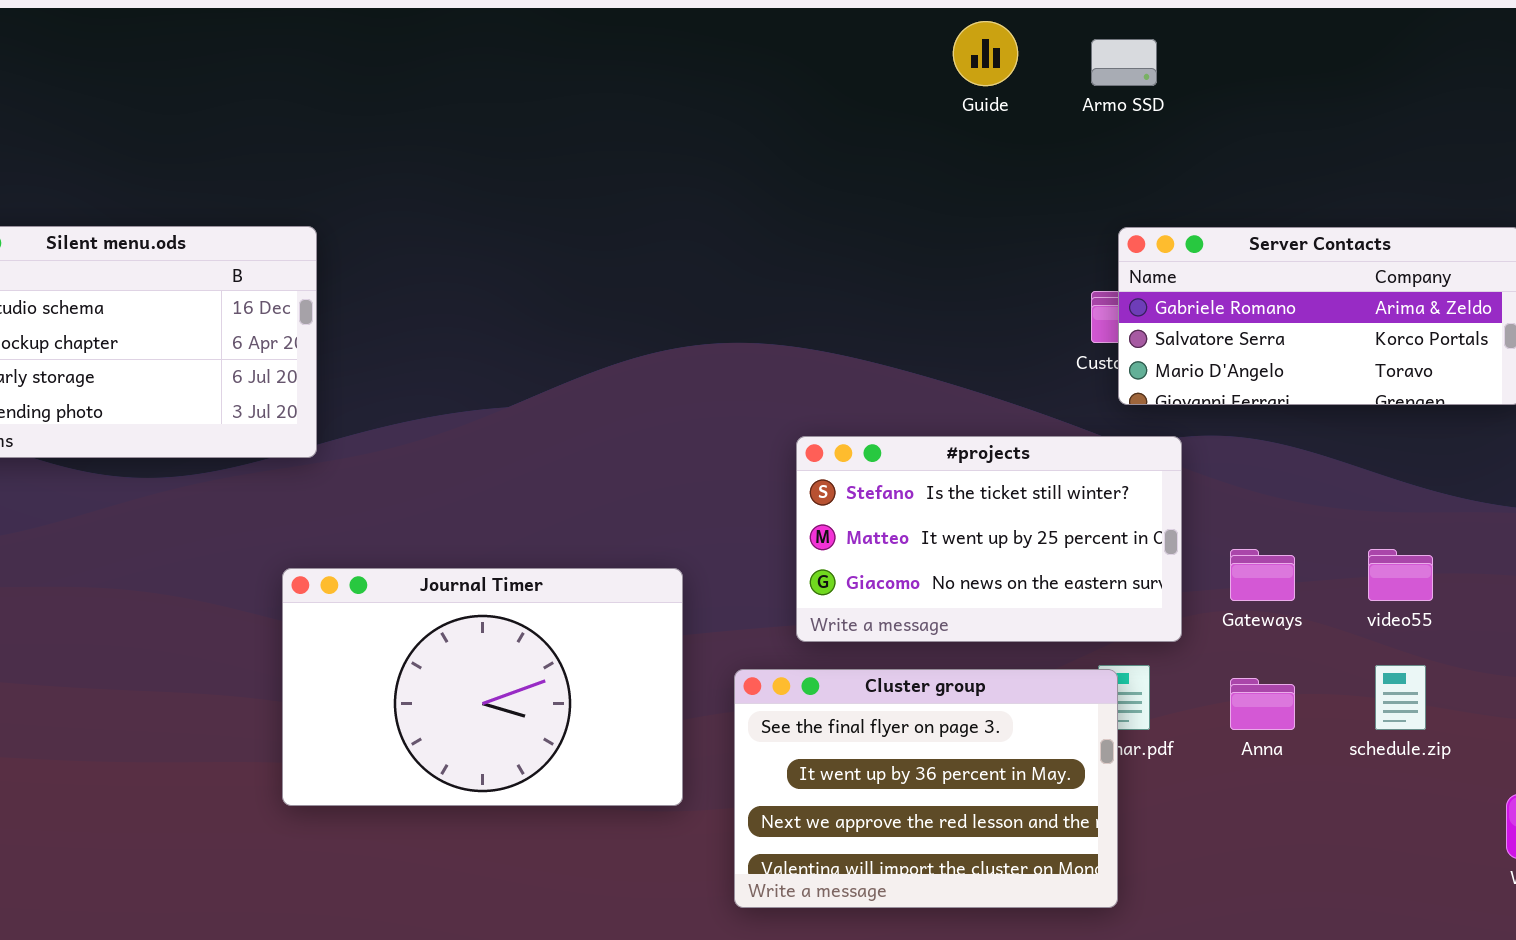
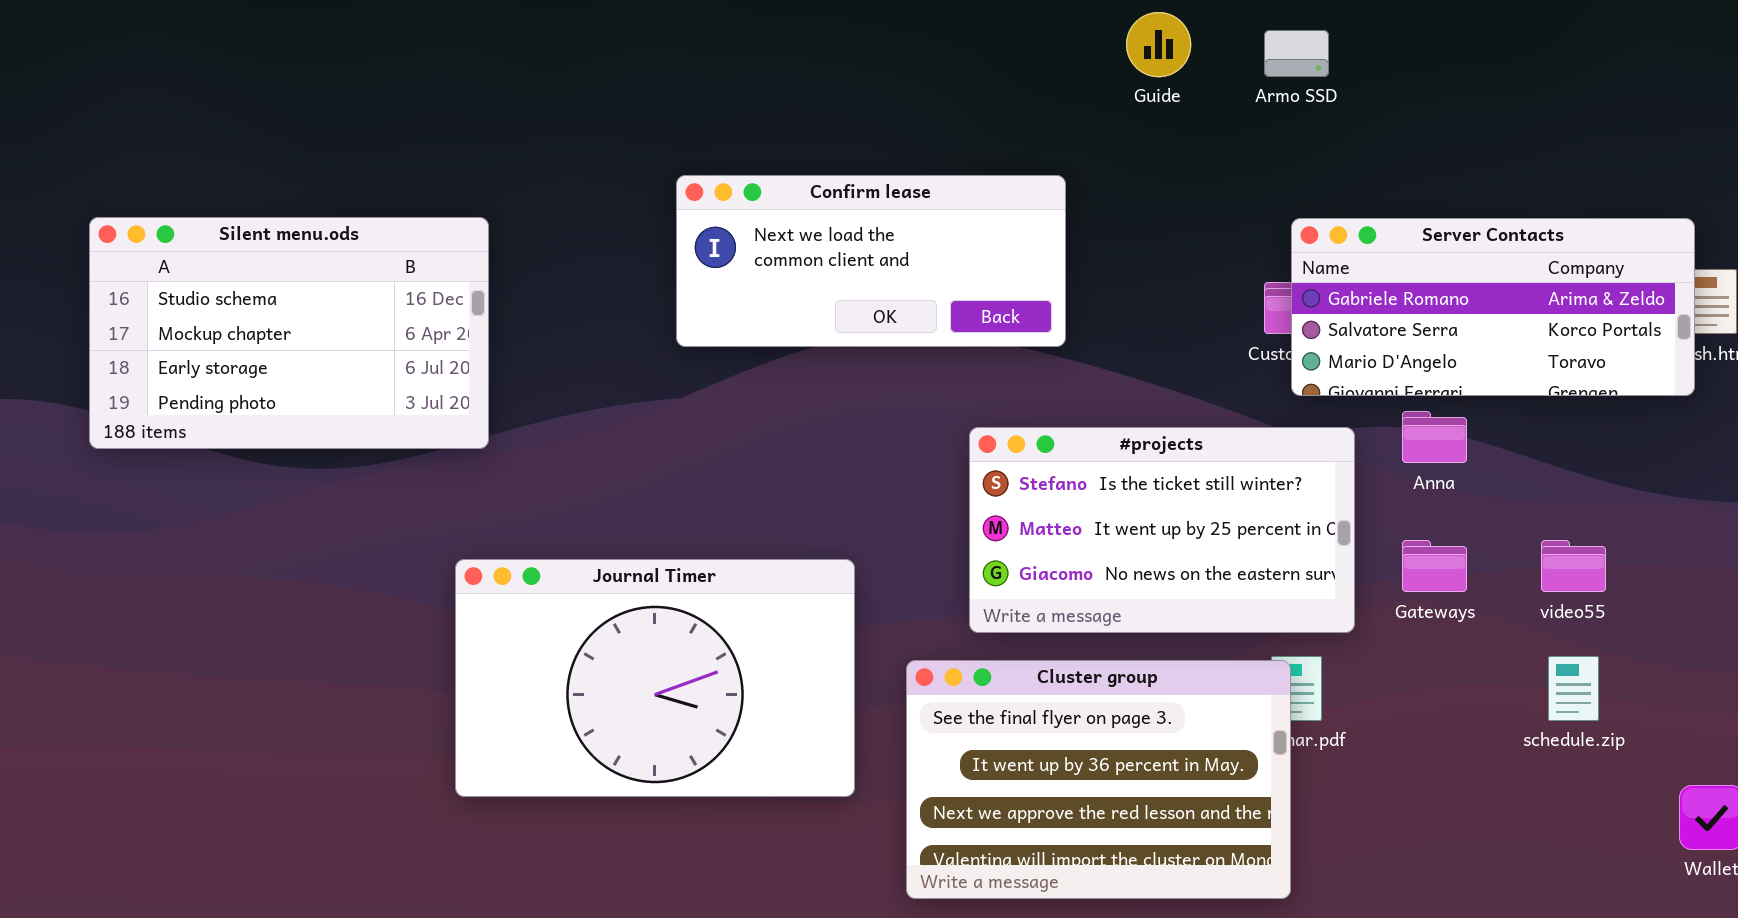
Confirm lease: none -> [676,175,1066,347], opened
Anna: [1230,678,1295,730] -> [1402,411,1467,463], moved

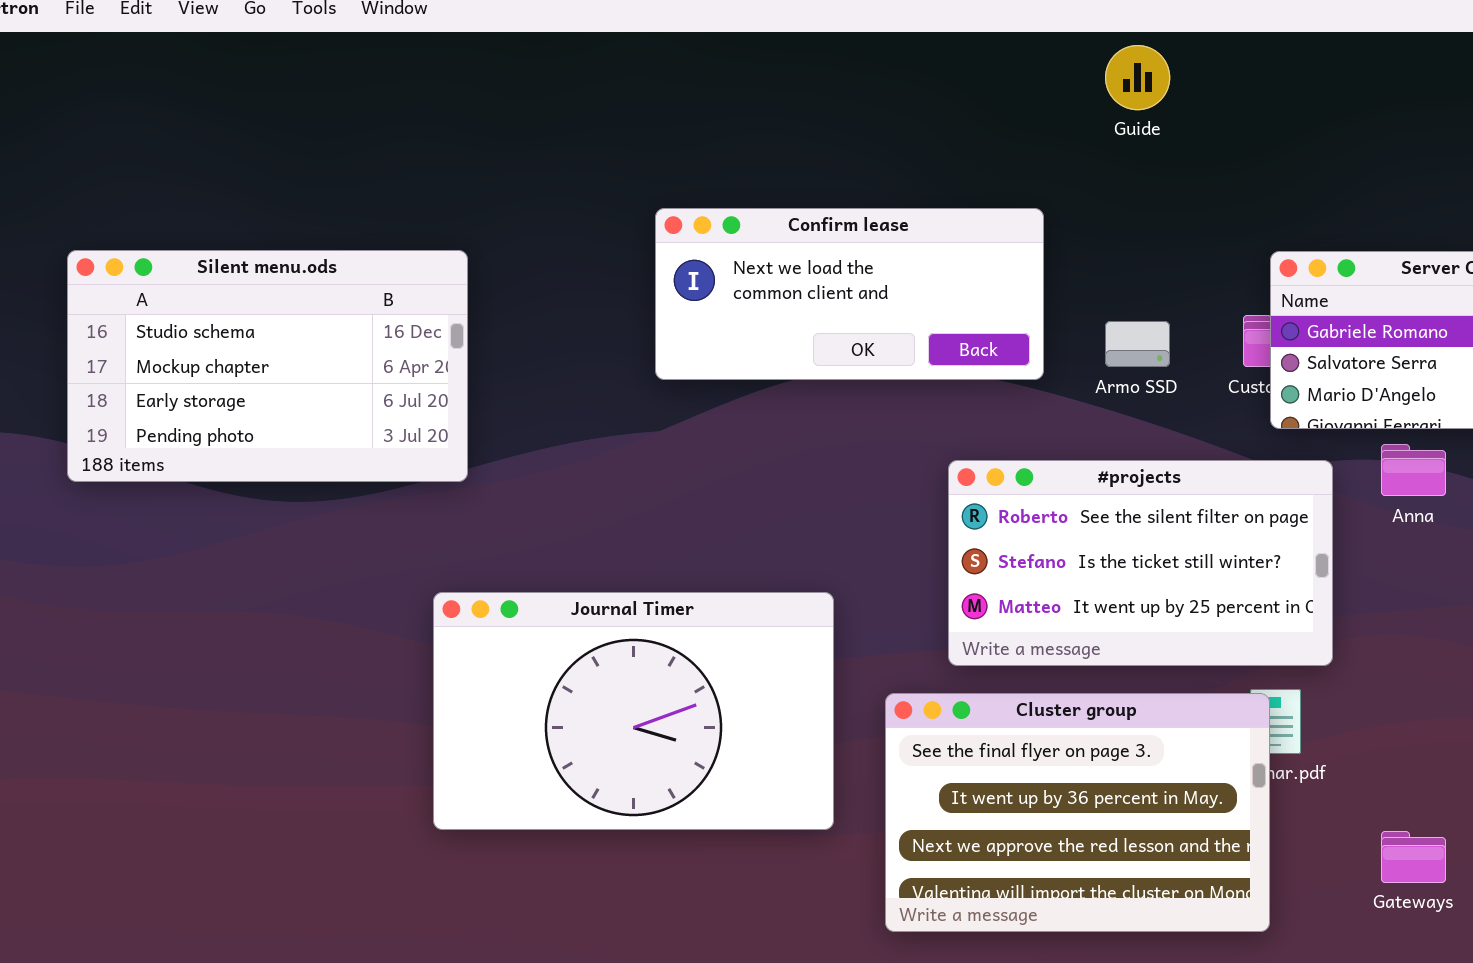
Armo SSD: [1264,30,1329,77] -> [1105,321,1170,367], moved
#projects: [969,427,1355,633] -> [948,460,1333,666], scrolled up 1 row
Gateways: [1402,540,1467,592] -> [1381,831,1446,883], moved

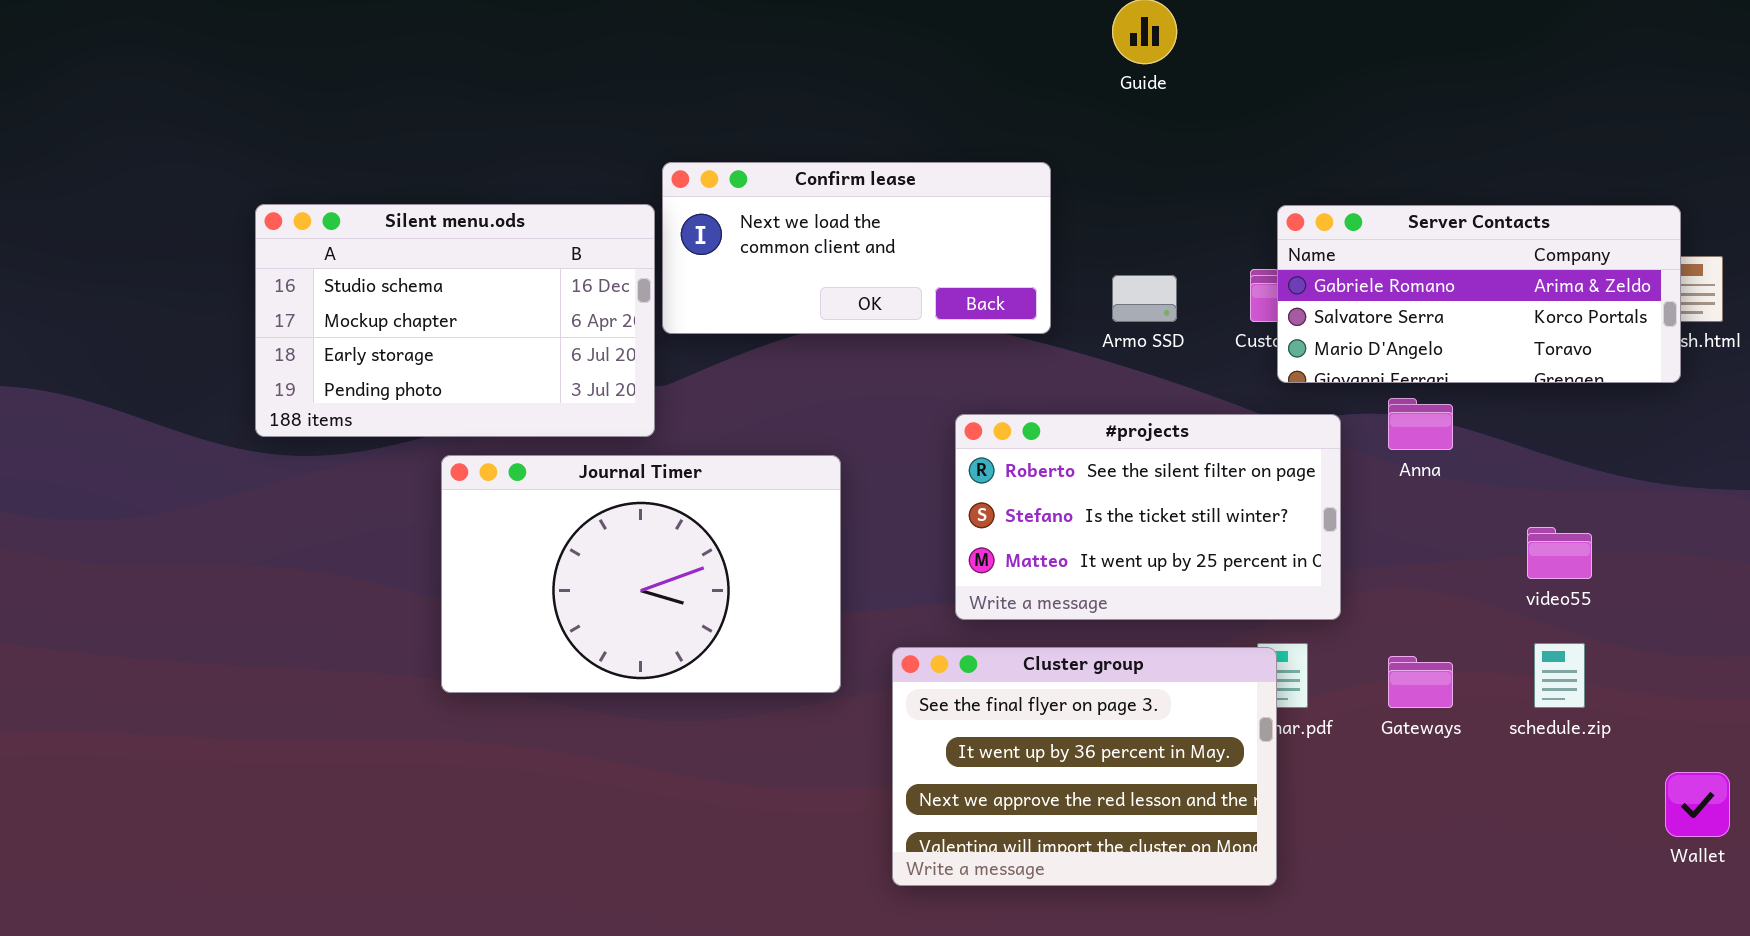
Silent menu.ods: [67,250,468,482] -> [255,204,655,437], moved
Journal Timer: [433,592,834,830] -> [441,455,841,693], moved
Gateways: [1381,831,1446,883] -> [1388,656,1453,708], moved

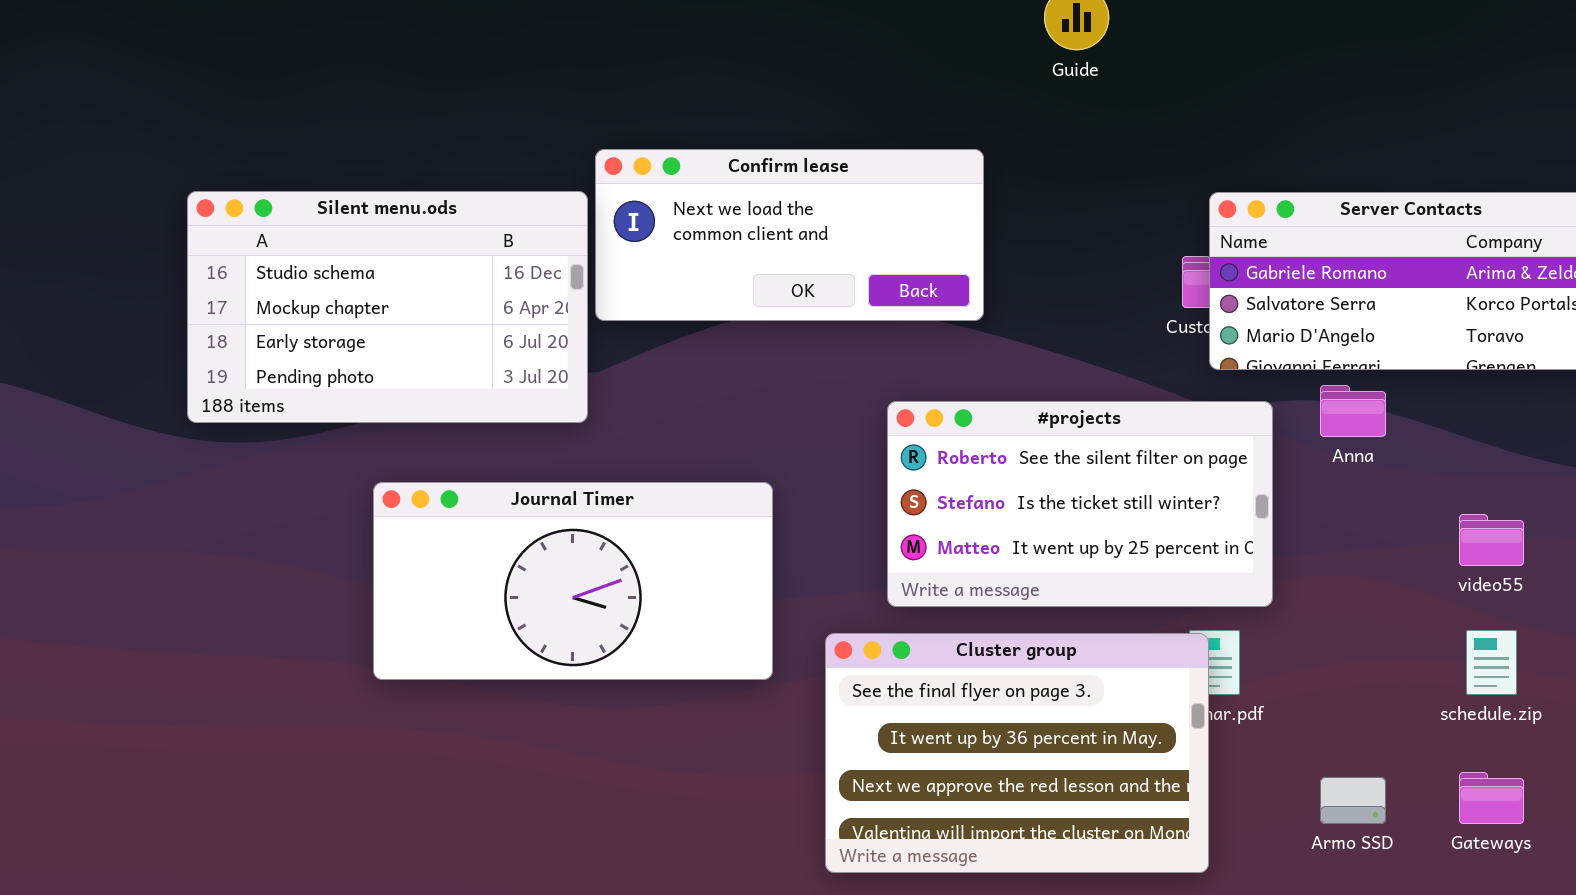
Armo SSD: [1112,275,1177,322] -> [1320,777,1386,824], moved
Journal Timer: [441,455,841,693] -> [373,482,773,680], resized
Gateways: [1388,656,1453,708] -> [1459,772,1524,824], moved

